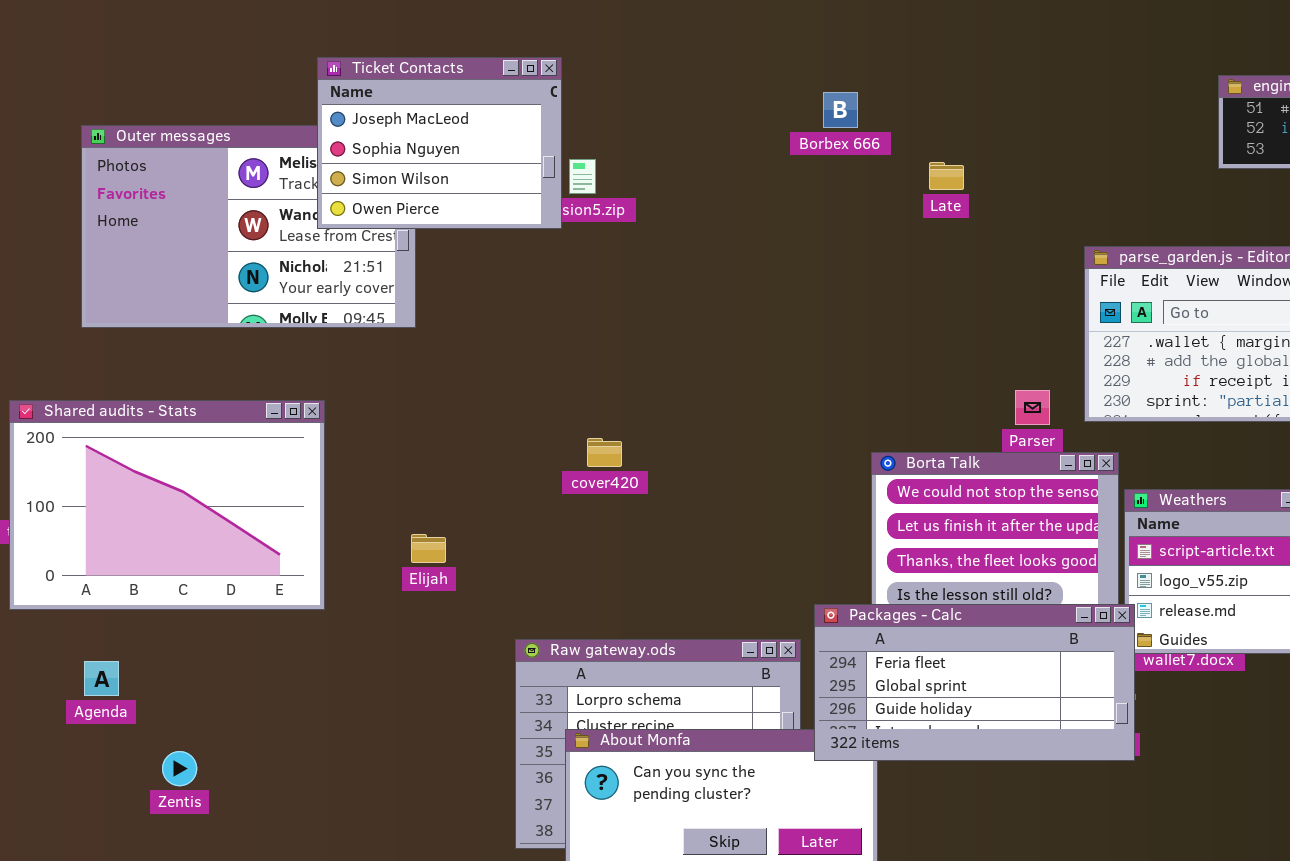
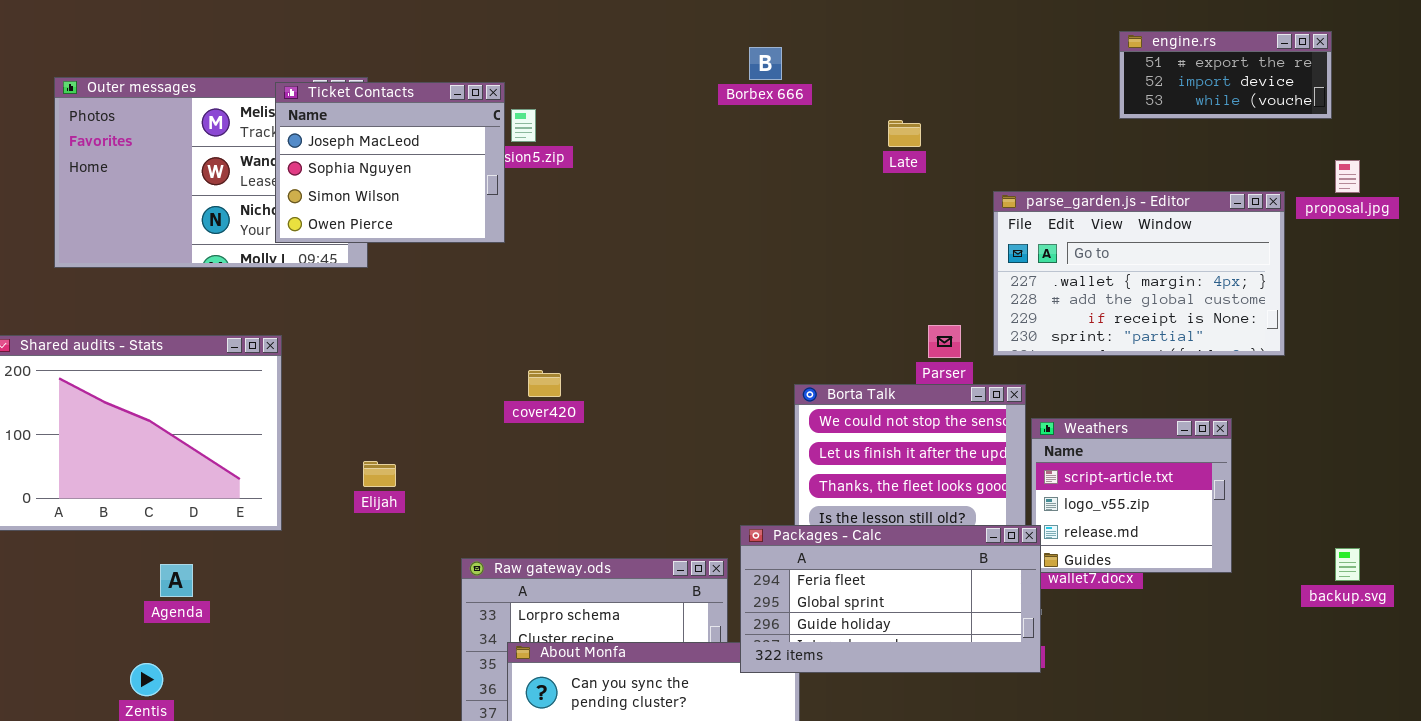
Ticket Contacts: [317,57,562,229] -> [275,82,505,243], moved
Late: [929,162,964,190] -> [888,120,921,147], moved
Agenda: [84,661,119,696] -> [160,564,193,597], moved

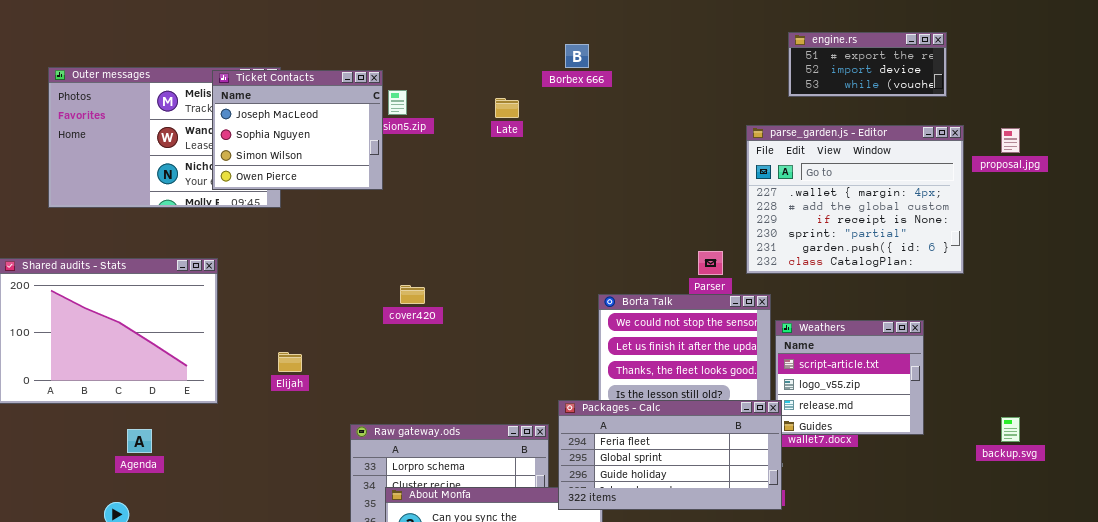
engine.rs: [1119,31,1332,119] -> [788,32,947,97], moved
Late: [888,120,921,147] -> [495,98,519,118], moved
parse_garden.js - Editor: [993,191,1285,356] -> [746,125,964,274], resized

